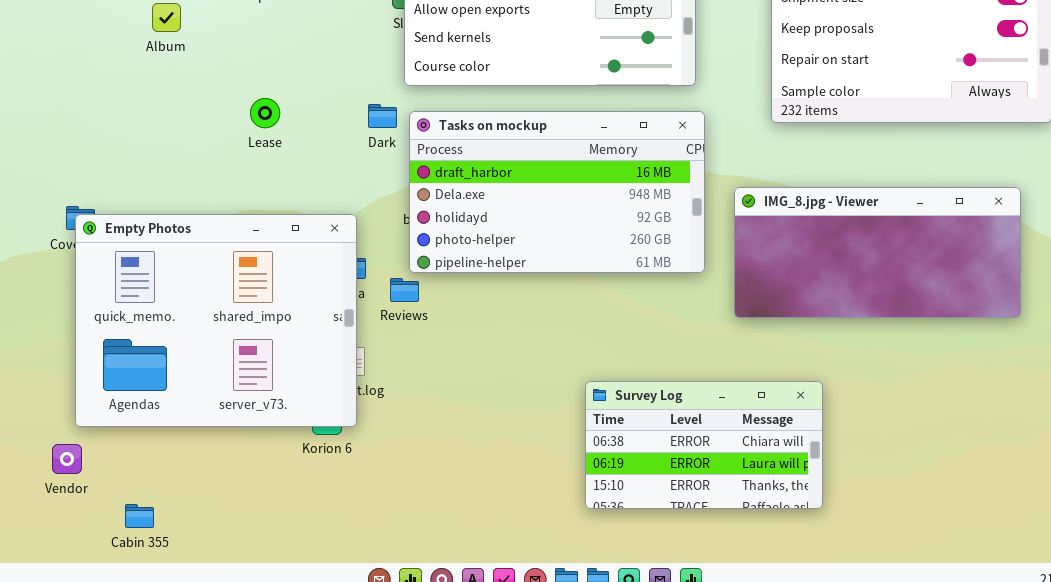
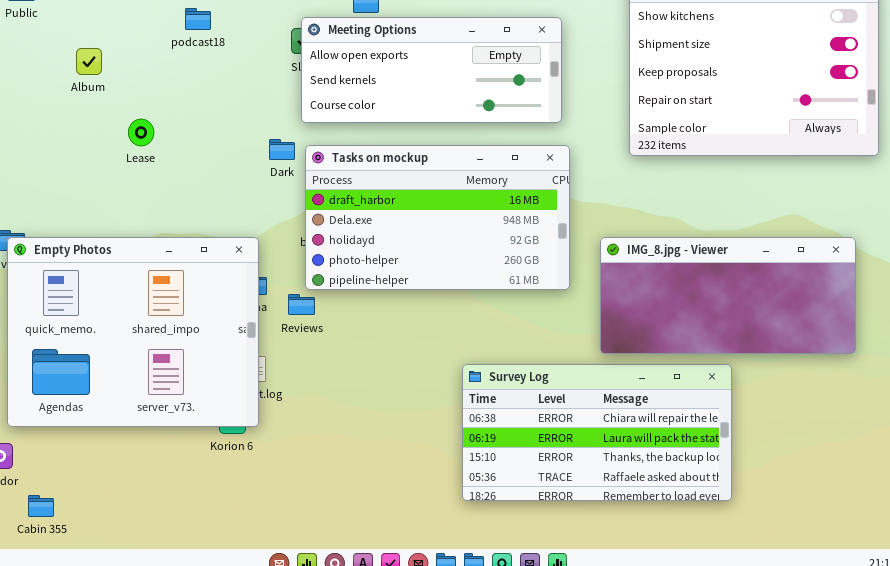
Lease: [250,98,280,128] -> [128,119,154,146], moved
IMG_8.jpg - Viewer: [734,187,1021,318] -> [600,237,856,354], moved
Survey Log: [585,381,823,509] -> [462,364,732,501], resized
Cabin 355: [125,504,154,528] -> [28,495,54,517], moved

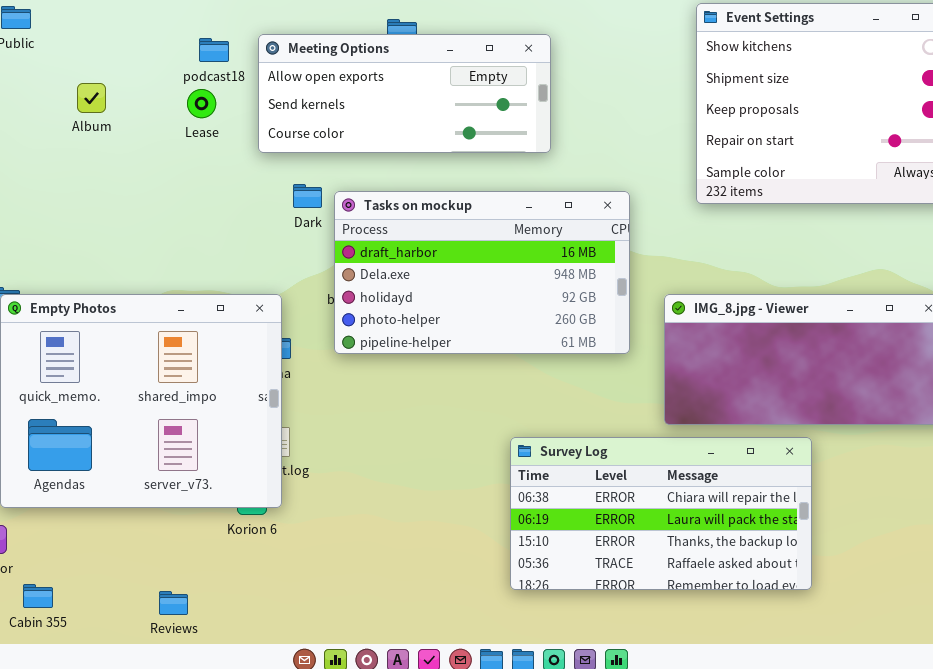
Meeting Options: [301,17,562,123] -> [258,34,551,153], moved
Lease: [128,119,154,146] -> [187,89,216,118], moved
Reviews: [288,294,315,315] -> [159,591,188,615], moved

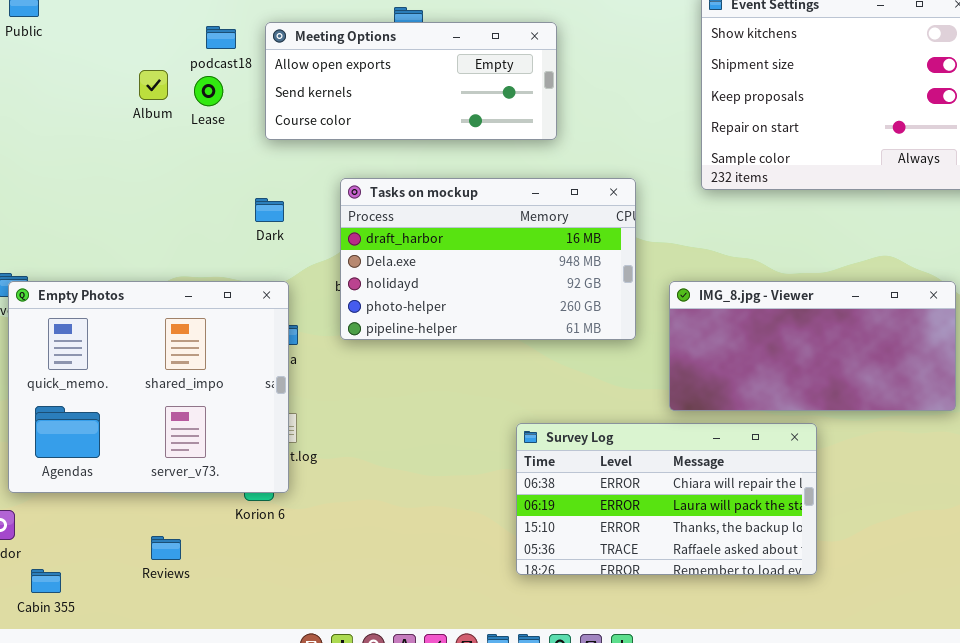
Album: [77,83,106,113] -> [139,70,168,100], moved
Dark: [293,184,322,208] -> [255,198,284,222], moved
Reviews: [159,591,188,615] -> [151,536,181,560], moved

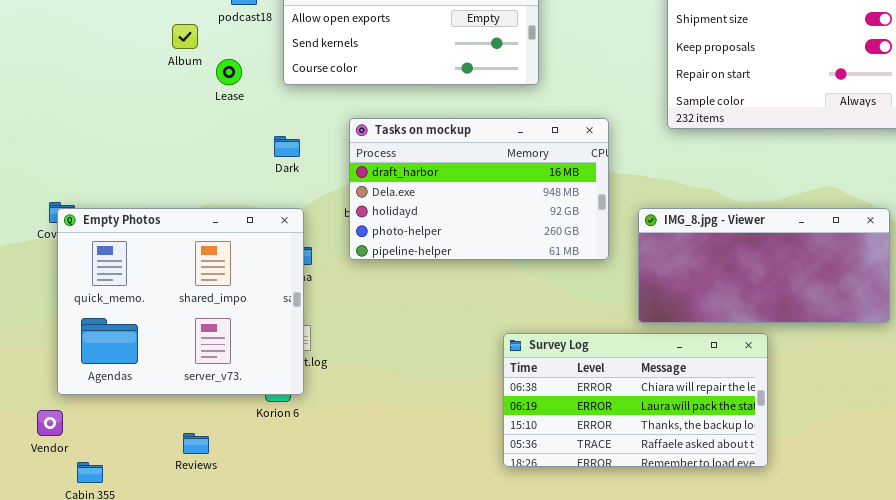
Lease: [194,76,223,106] -> [216,59,242,85], moved

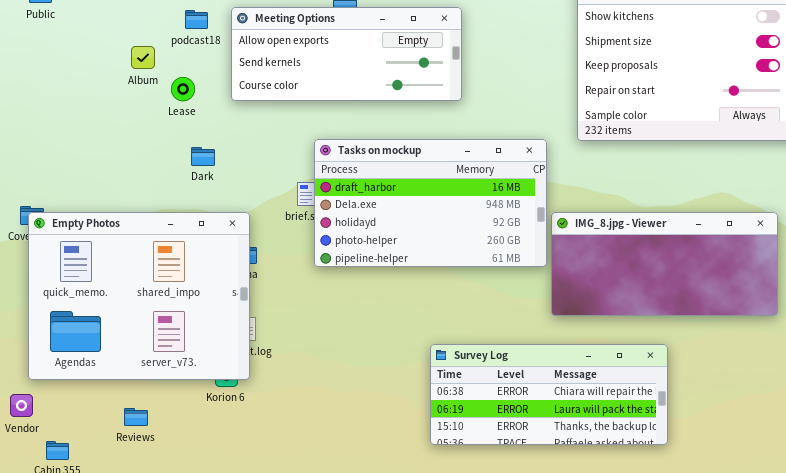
Tasks on mockup: [349,118,609,260] -> [314,139,547,267], moved
Dark: [274,136,300,157] -> [191,147,215,166], moved
Survey Log: [503,333,768,467] -> [430,344,668,445], resized
Reviews: [183,433,209,454] -> [124,408,148,426], moved

